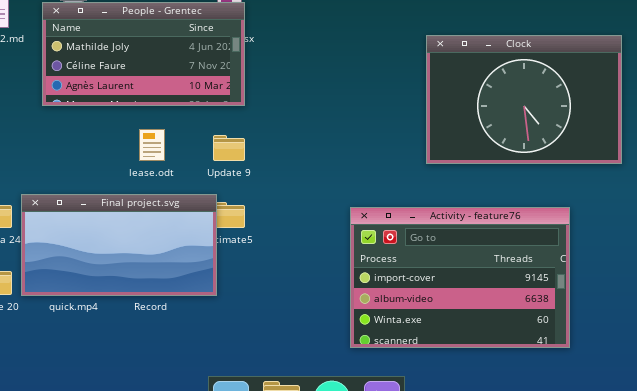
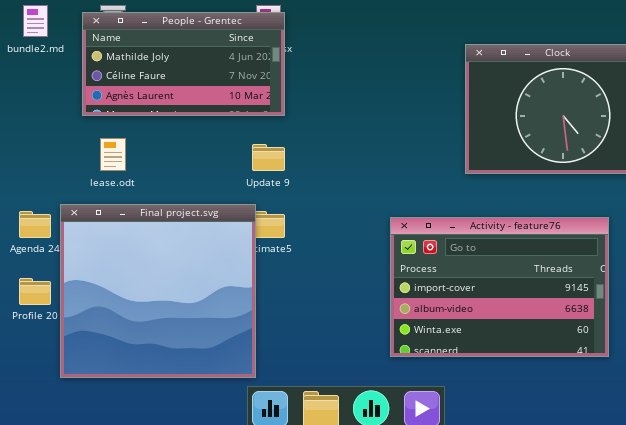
lease.odt: [139,129,165,161] -> [100,138,126,171], moved
Final project.svg: [21,194,217,296] -> [60,204,256,378], resized

